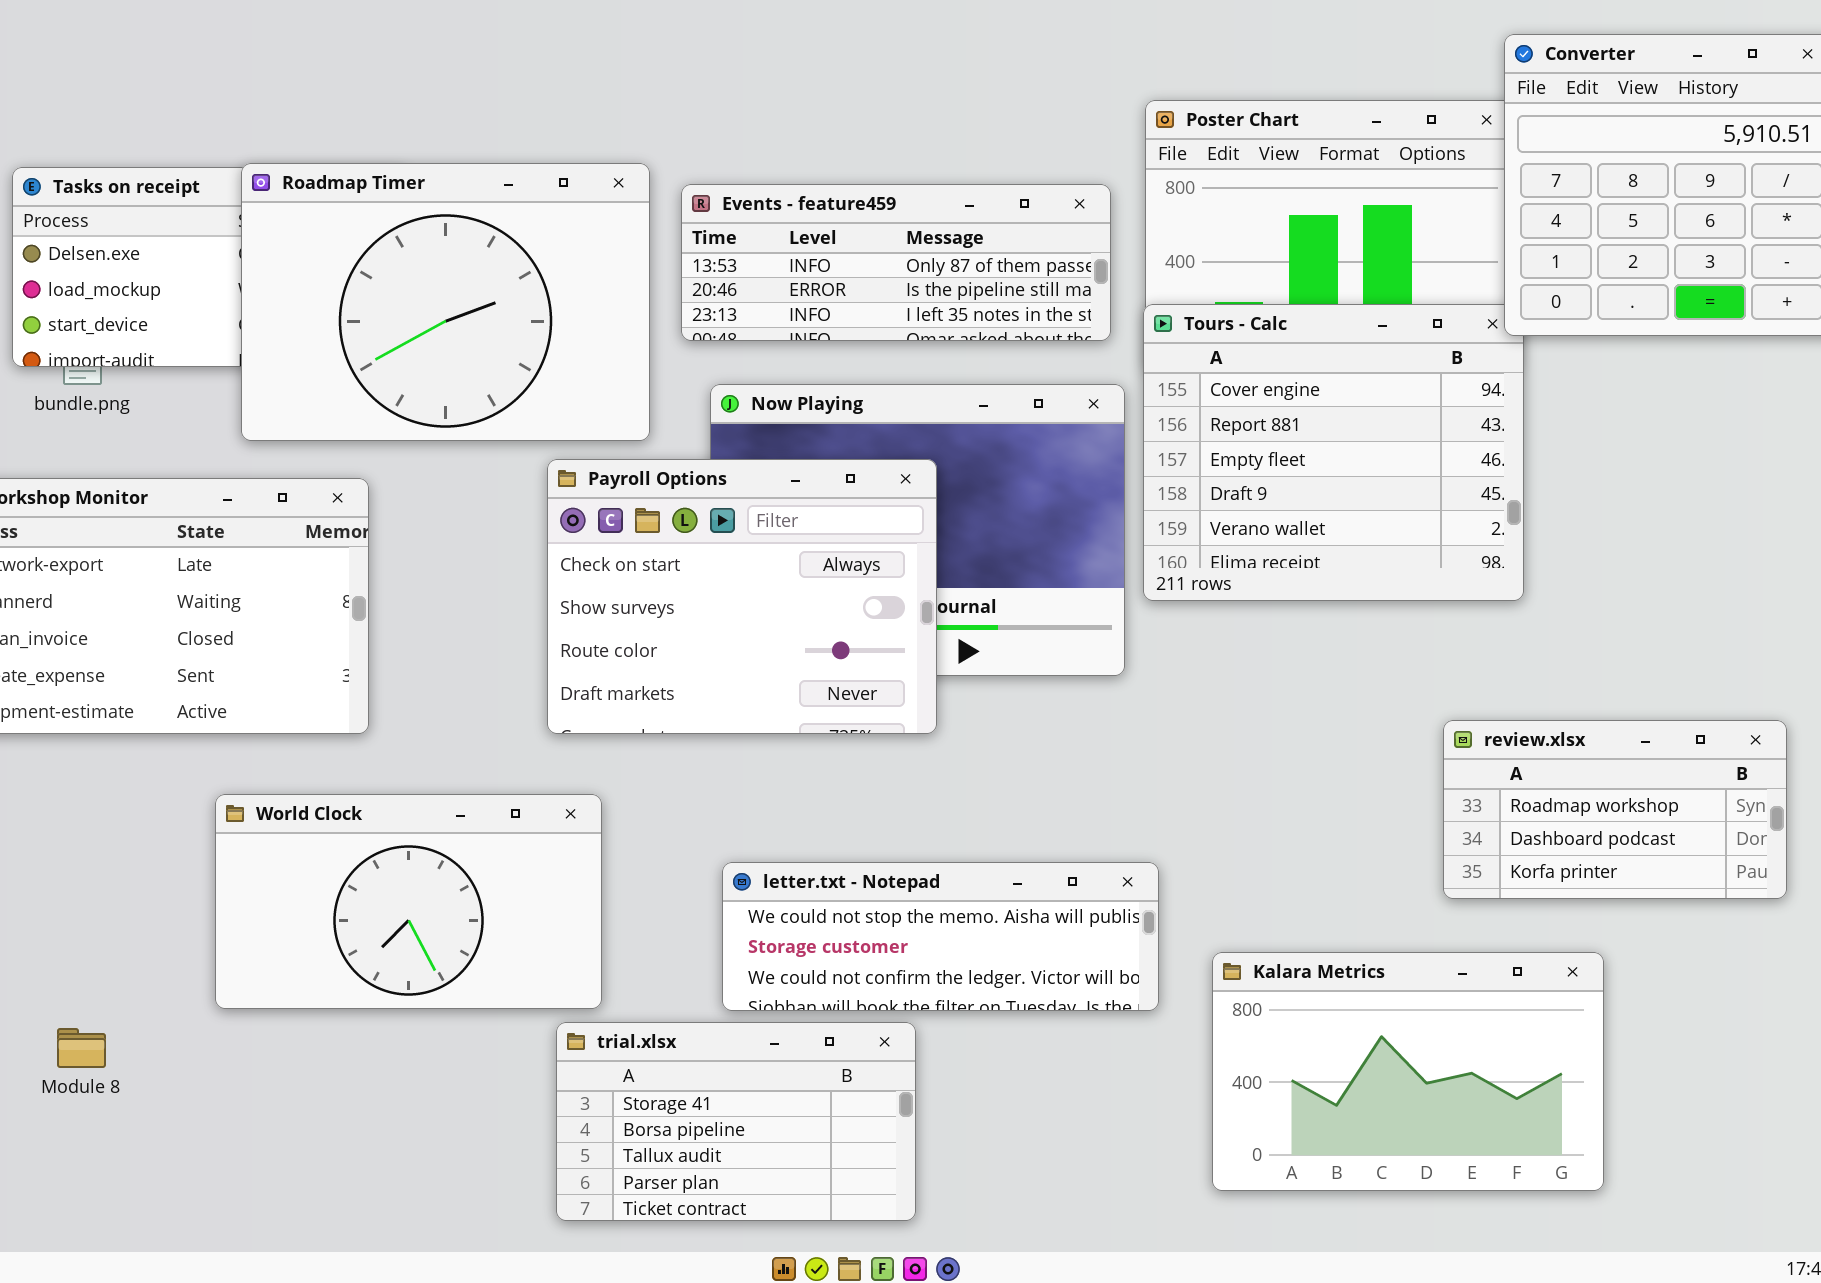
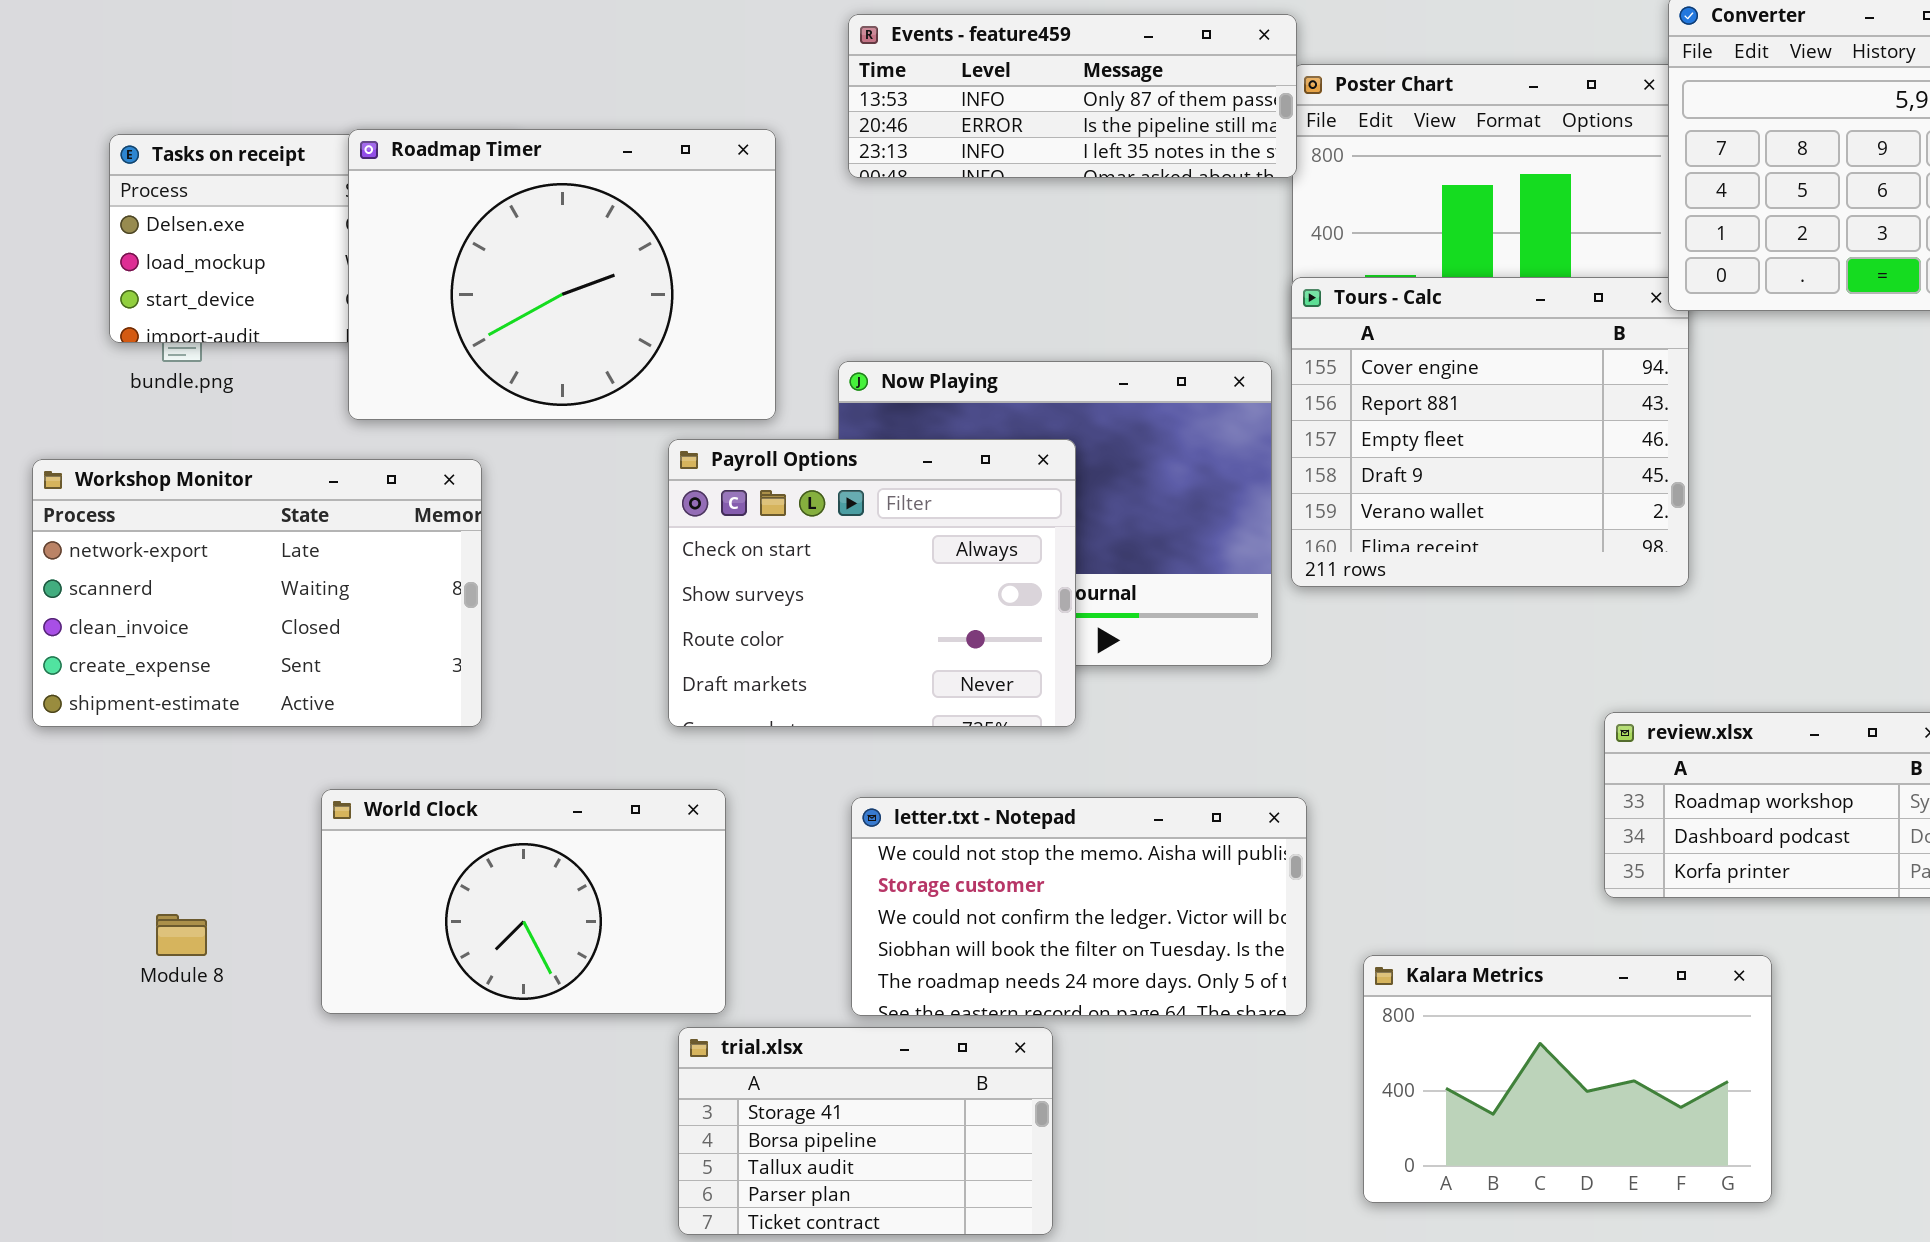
Events - feature459: [681,184,1111,341] -> [848,14,1297,178], moved
letter.txt - Notepad: [722,862,1159,1011] -> [851,797,1307,1016], resized
Module 8: [57,1028,106,1068] -> [156,914,207,956], moved

